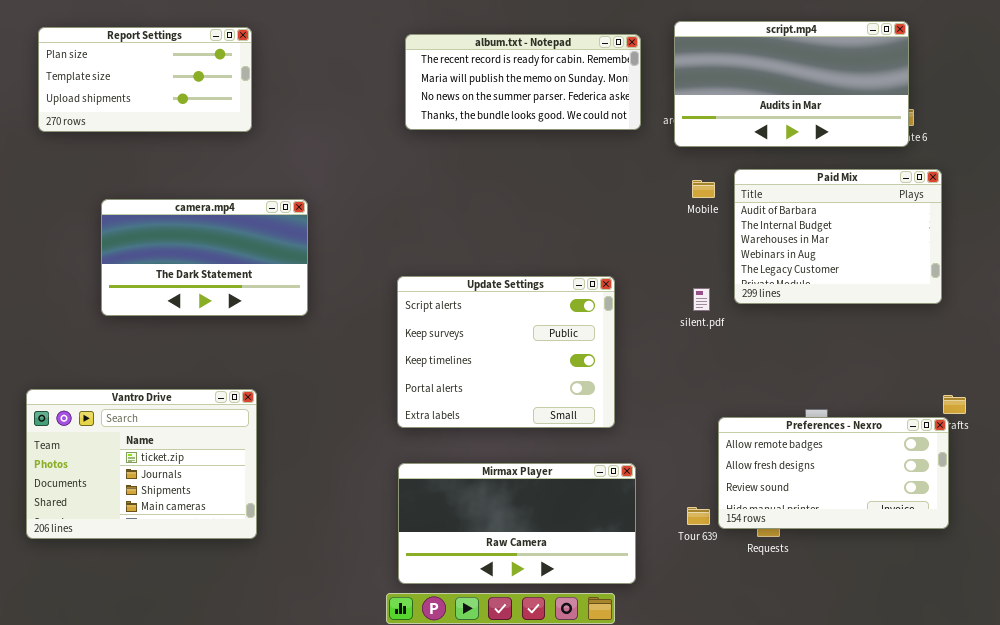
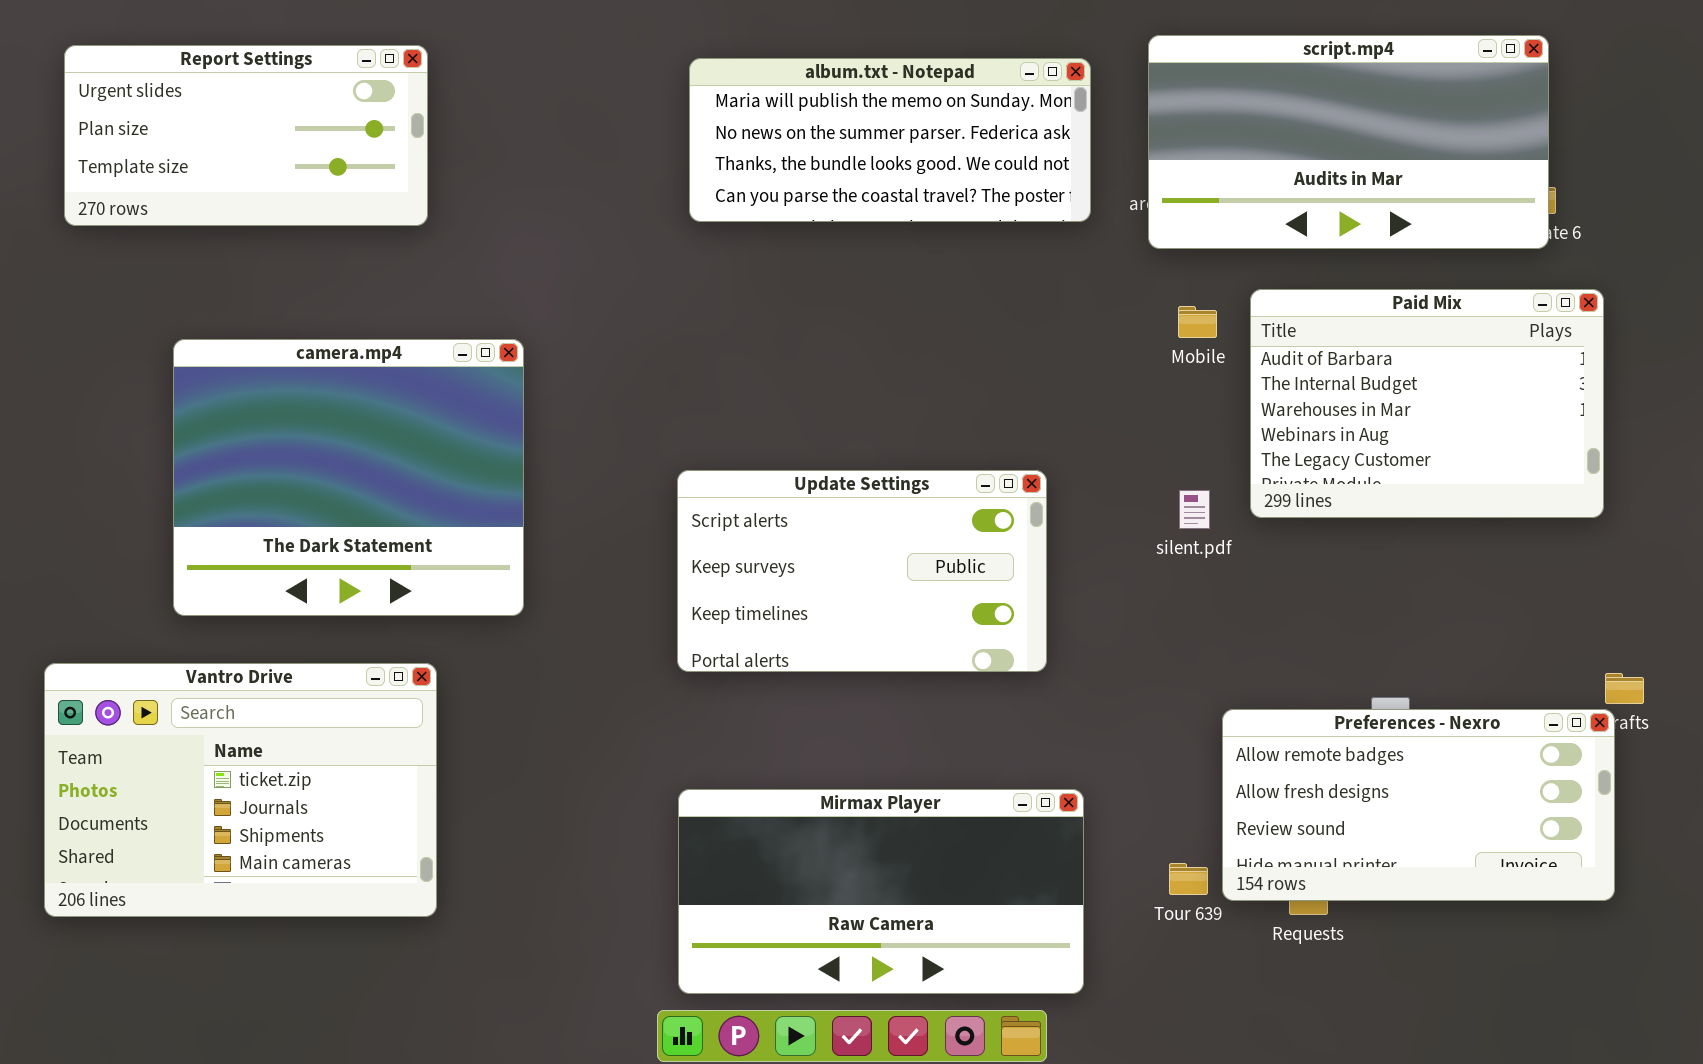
Report Settings: [38,27,252,132] -> [64,45,428,226], scrolled up 1 row
album.txt - Notepad: [405,34,641,130] -> [689,58,1091,222], scrolled down 1 row
camera.mp4: [101,199,308,316] -> [173,339,524,616], resized
Update Settings: [397,276,615,428] -> [677,470,1047,672], resized

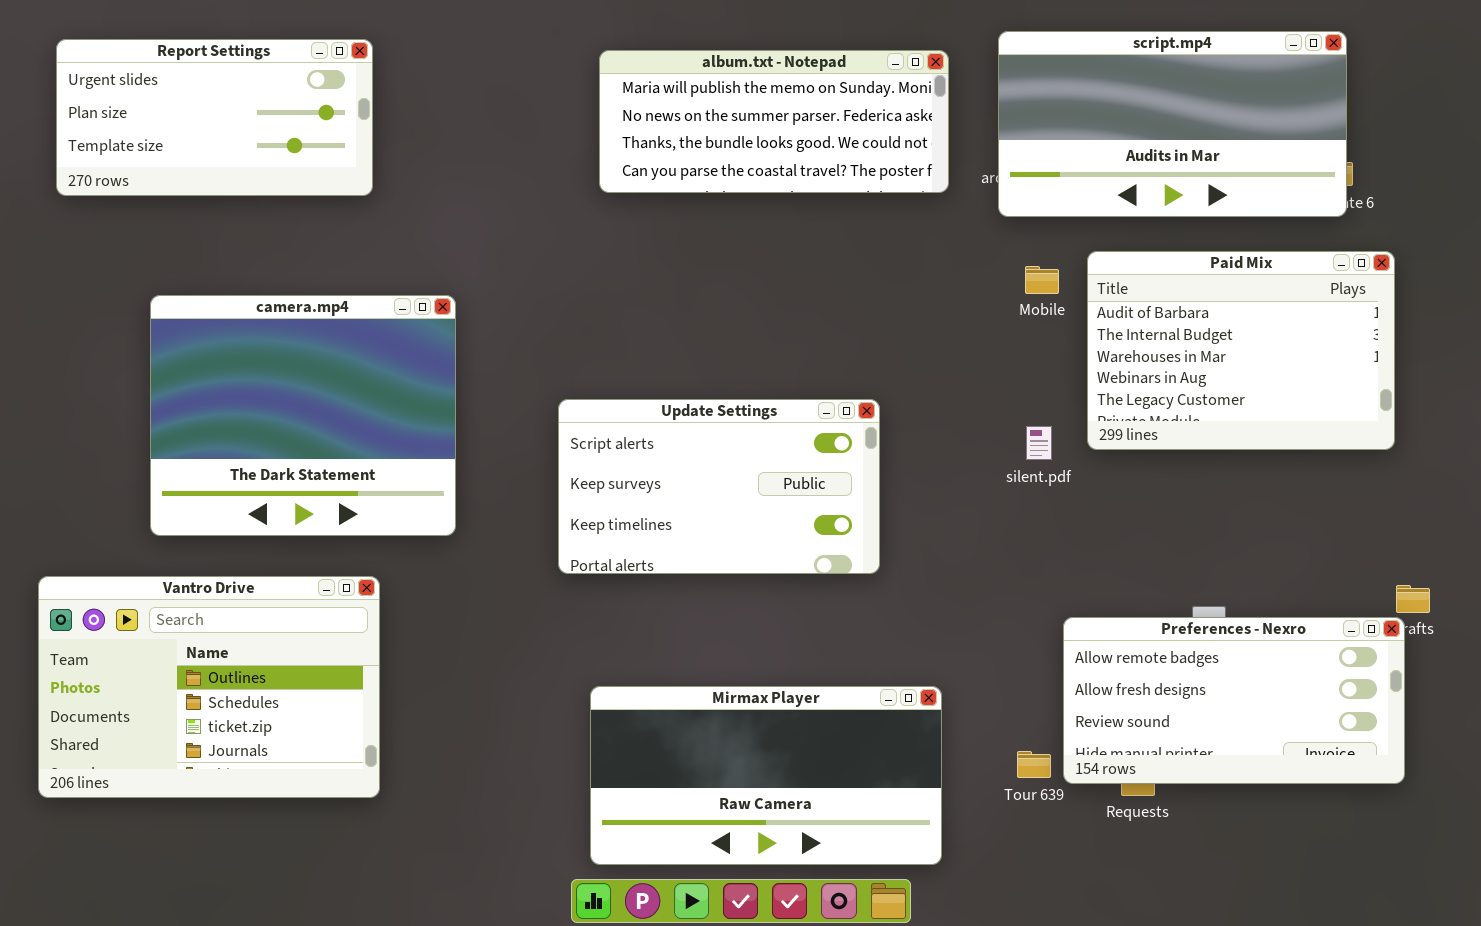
Update Settings: [677,470,1047,672] -> [558,399,880,574], moved
Vantro Drive: [44,663,437,917] -> [38,576,380,798], scrolled up 2 rows

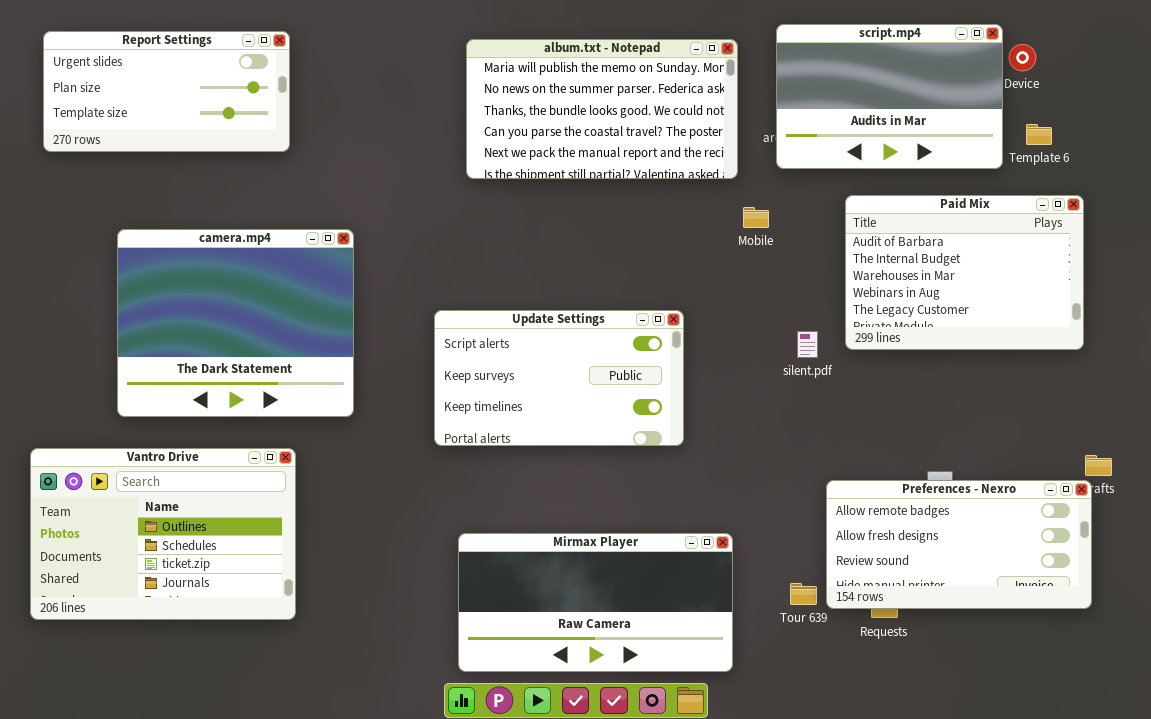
script.mp4: [998,31,1347,217] -> [776,24,1003,169], resized
album.txt - Notepad: [599,50,949,193] -> [466,39,738,179], resized
Mobile: [1025,266,1059,294] -> [743,207,769,228], moved

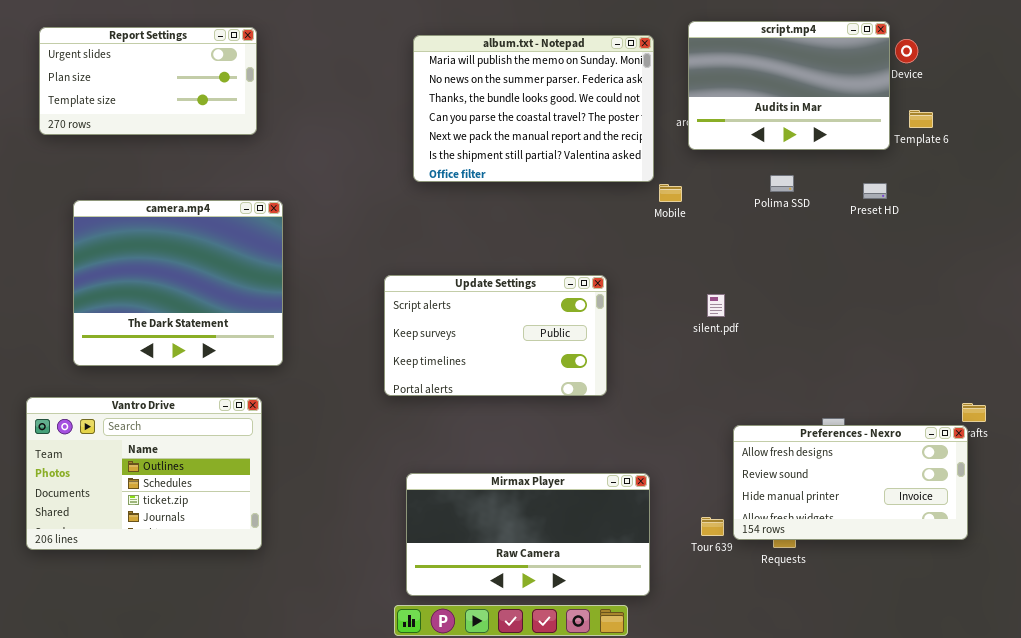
album.txt - Notepad: [466,39,738,179] -> [413,35,654,182], resized
Paid Mix: [845,195,1084,350] -> none, closed
camera.mp4: [117,229,354,417] -> [73,200,283,366], moved
Preferences - Nexro: [826,480,1092,609] -> [733,425,968,540], scrolled down 1 row

